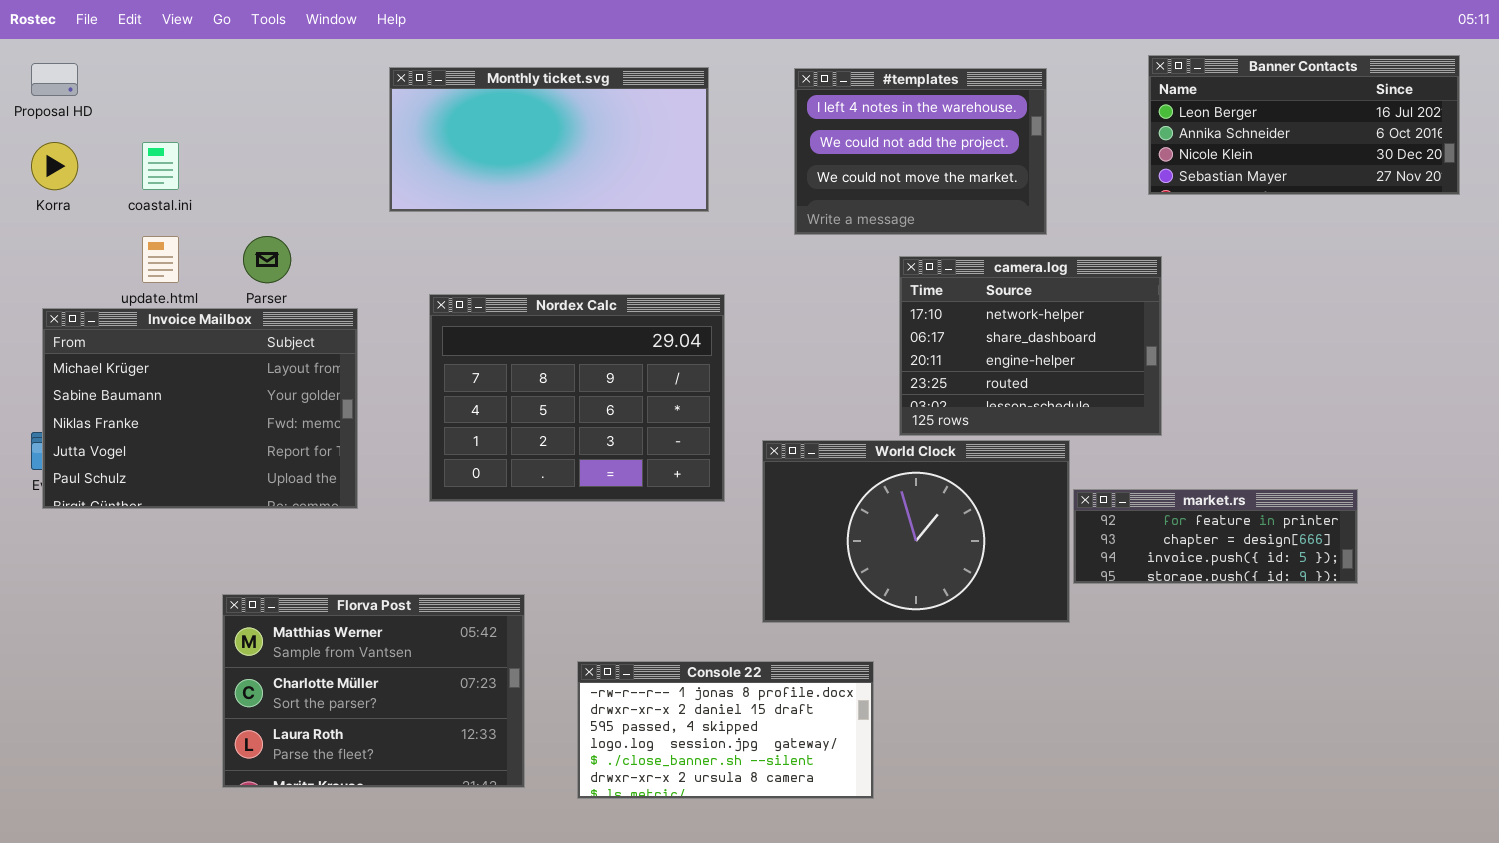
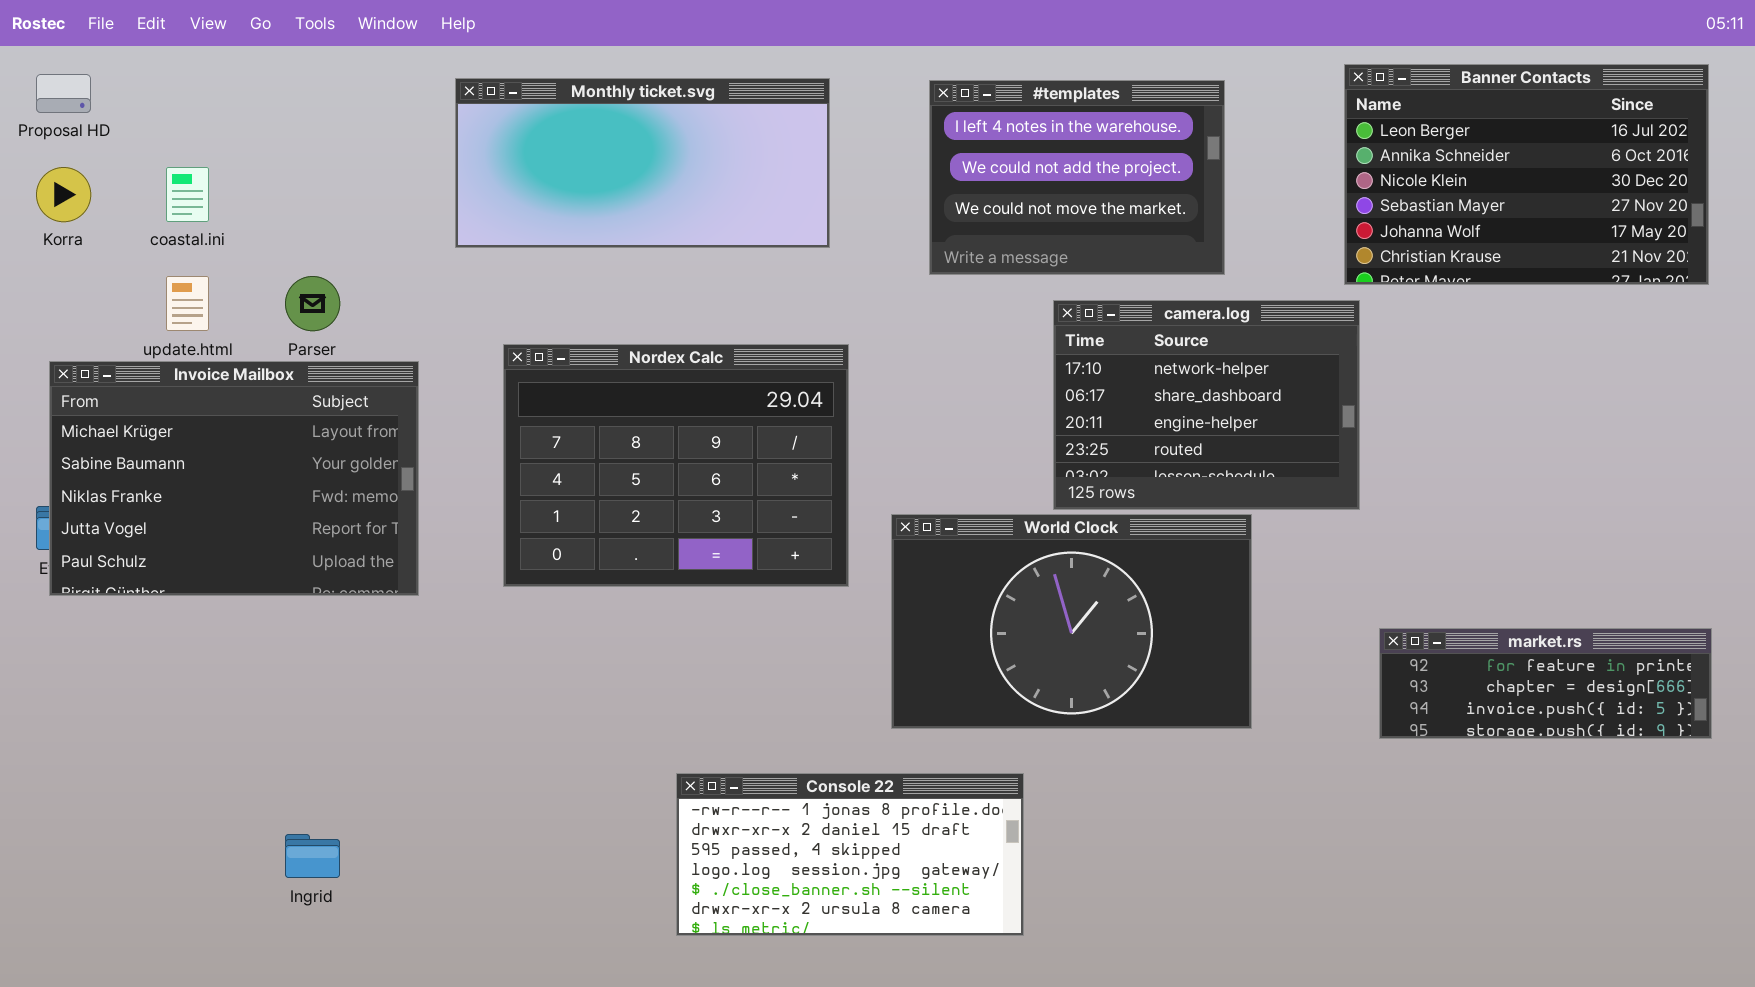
Banner Contacts: [1148,55,1460,195] -> [1344,64,1709,285], resized
market.rs: [1073,489,1358,584] -> [1379,628,1712,739], moved
Florva Post: [222,594,525,788] -> none, closed

